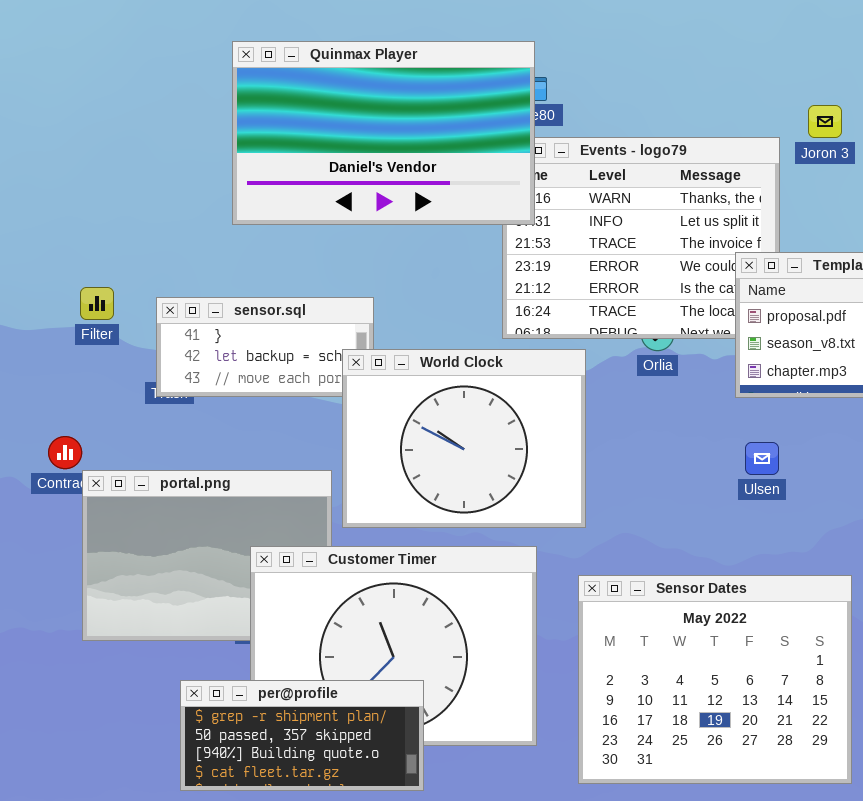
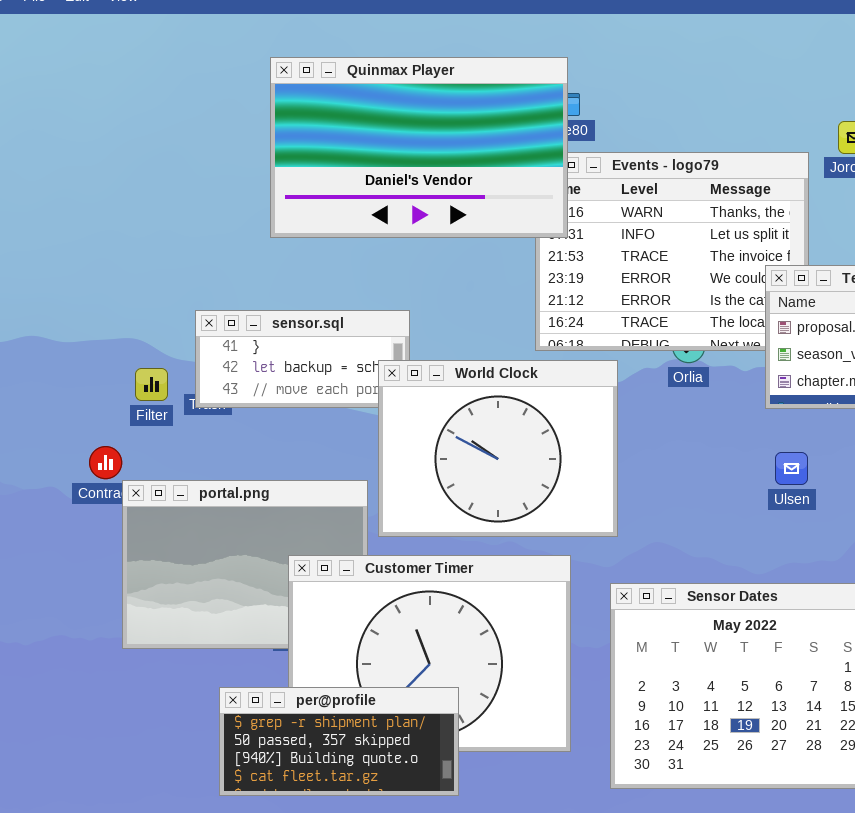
Filter: [80,287,114,320] -> [135,368,168,401], moved

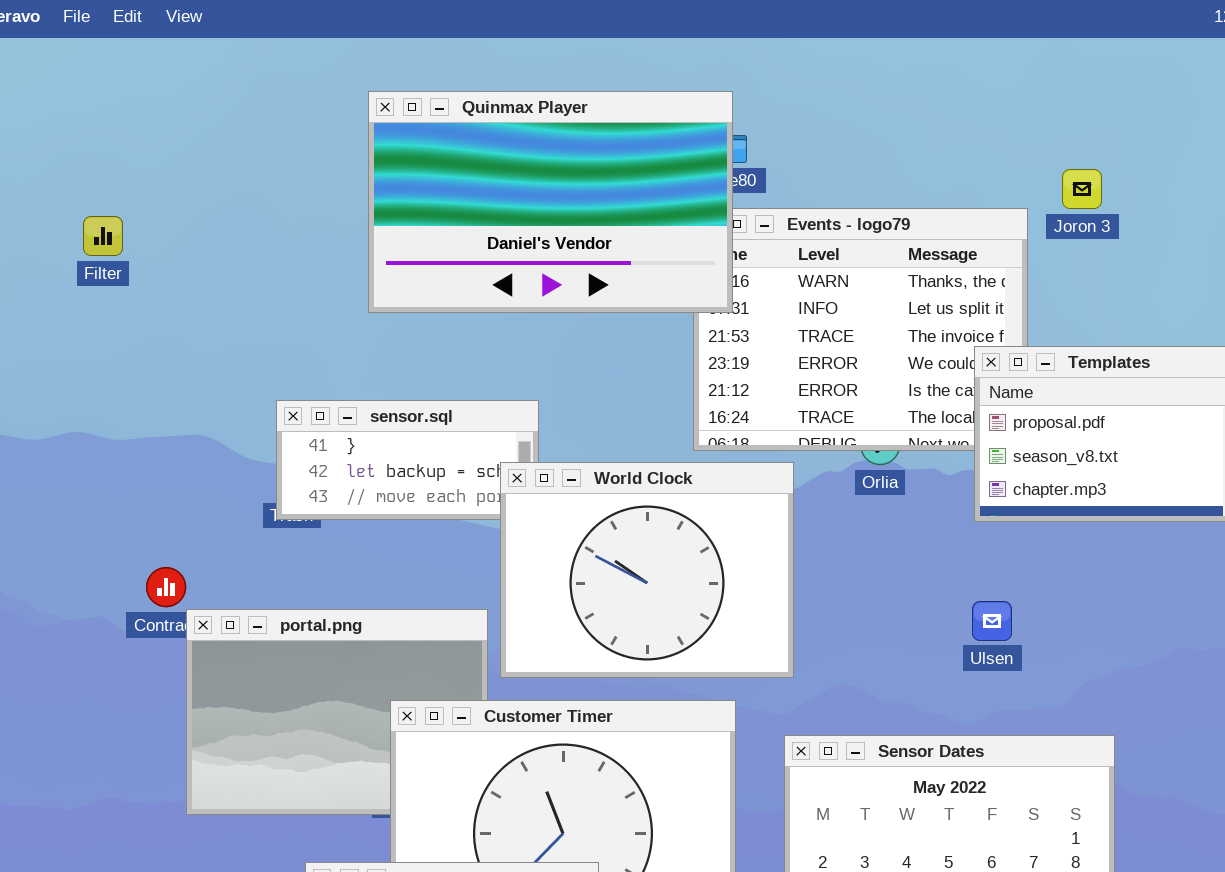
Filter: [135,368,168,401] -> [83,216,123,256], moved
Ulsen: [775,452,808,485] -> [972,601,1012,641], moved

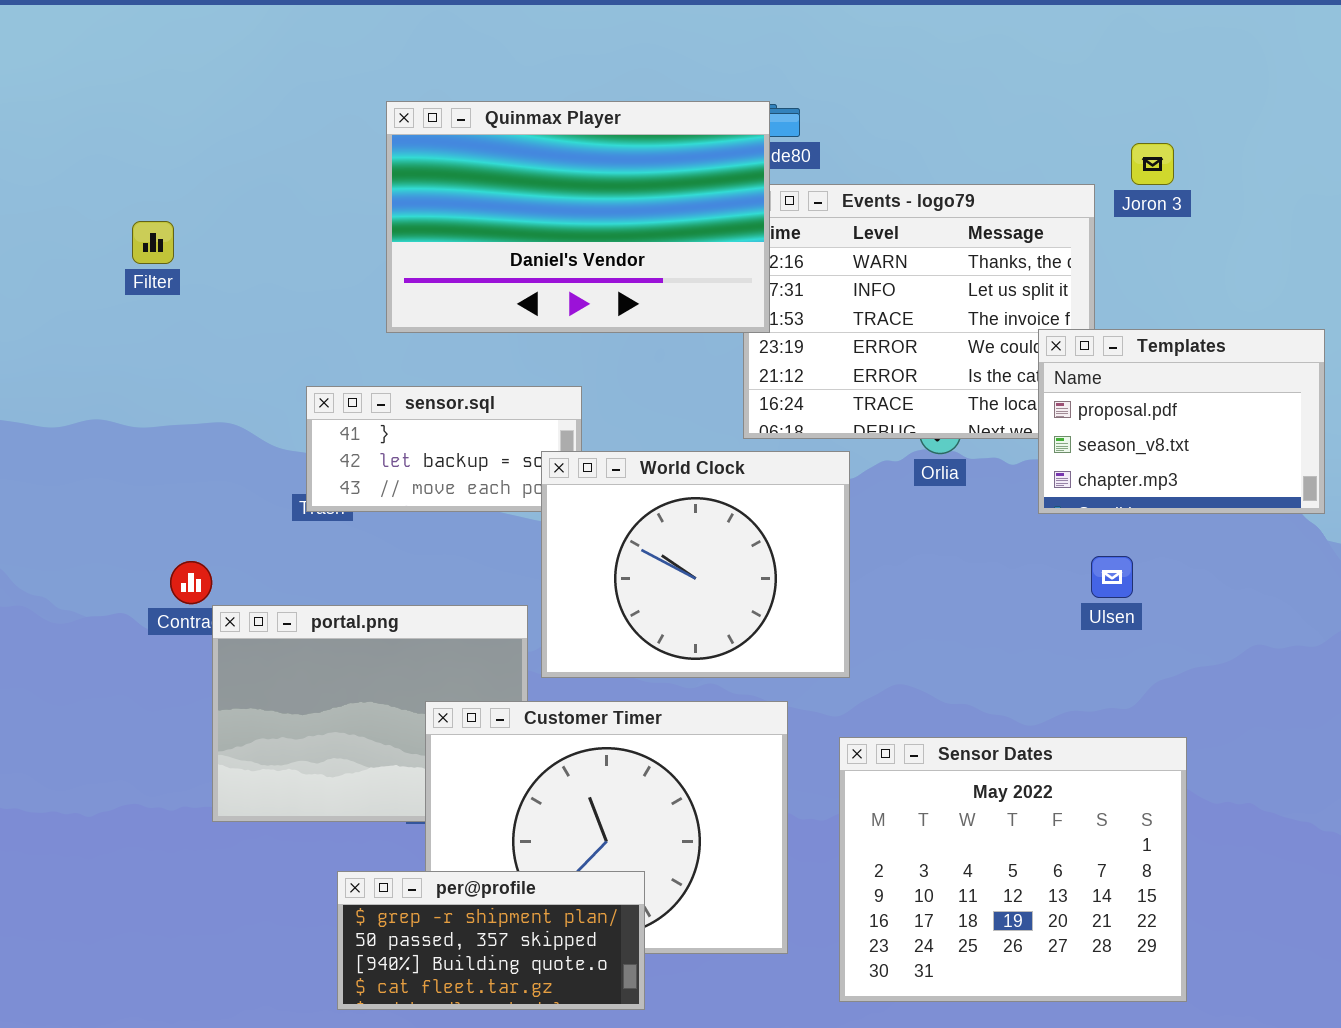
Quinmax Player: [368,91,733,313] -> [386,101,770,333], moved
Filter: [83,216,123,256] -> [132,221,174,264], moved
Ulsen: [972,601,1012,641] -> [1091,556,1133,598], moved

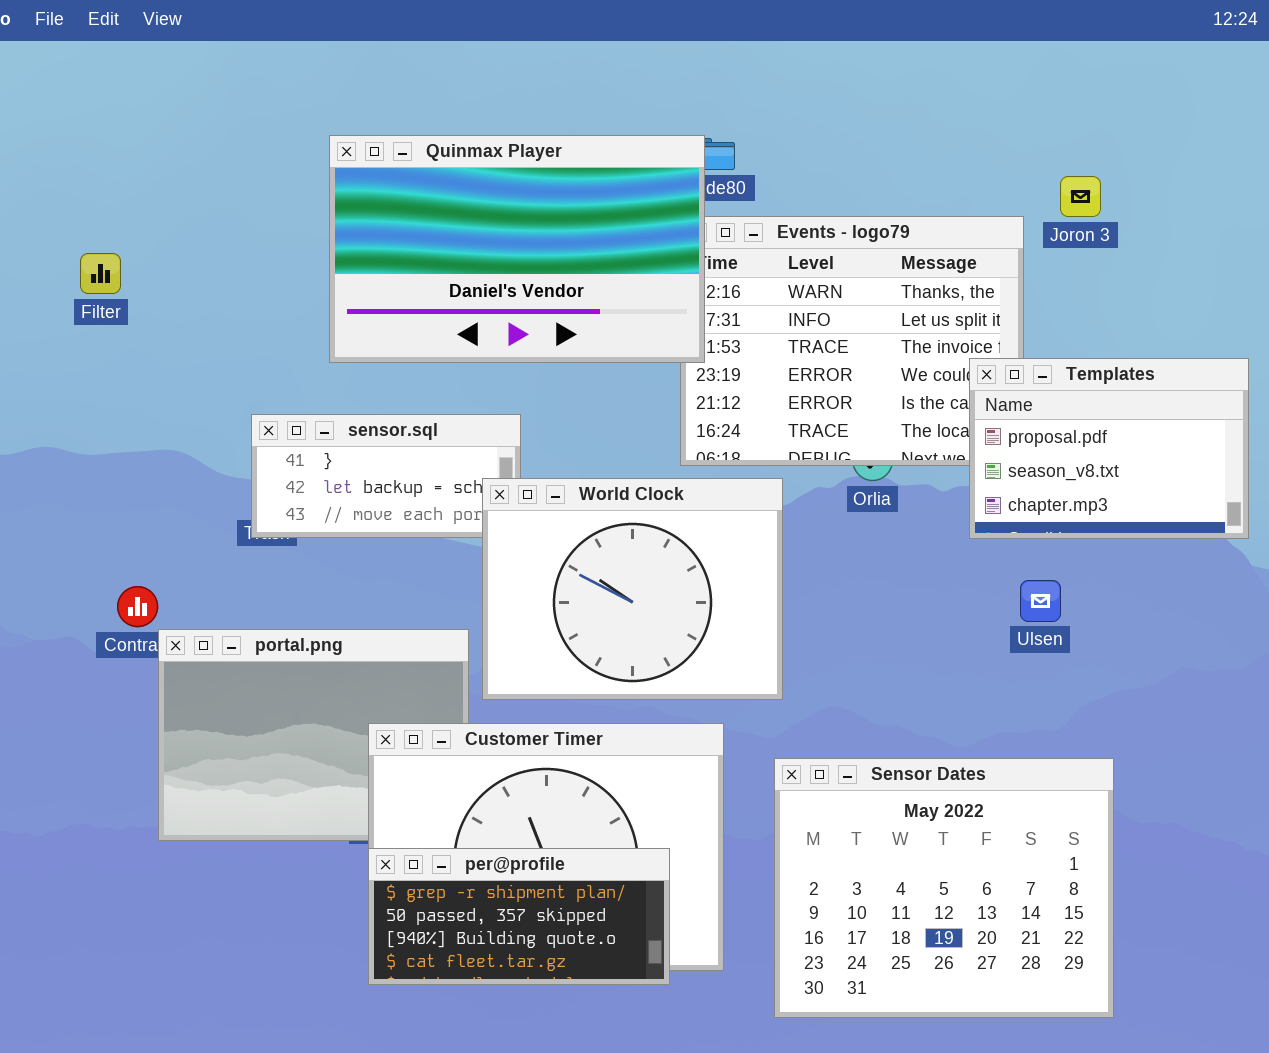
per@profile: [337,871,645,1010] -> [368,848,670,985], moved

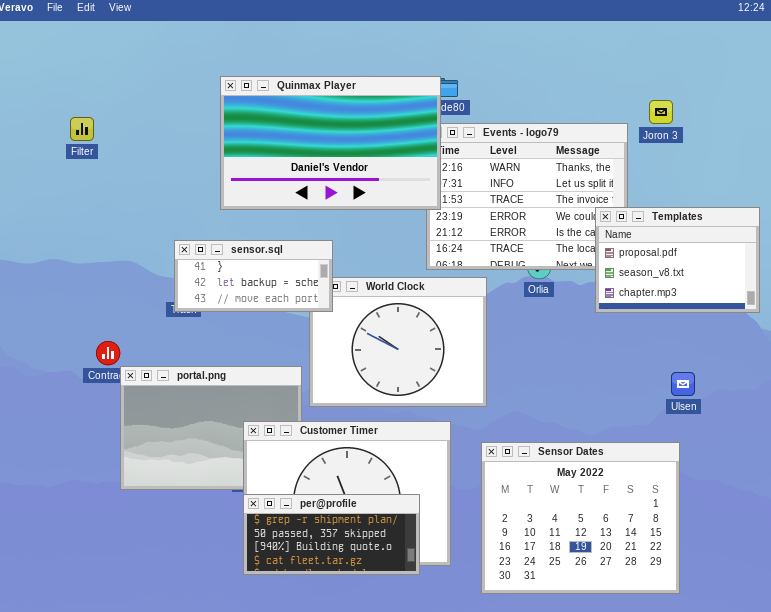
Filter: [80,253,121,294] -> [70,117,94,141], moved
sensor.sql: [251,414,521,538] -> [174,240,333,312], raised
Ulsen: [1020,580,1061,622] -> [671,372,695,396], moved

